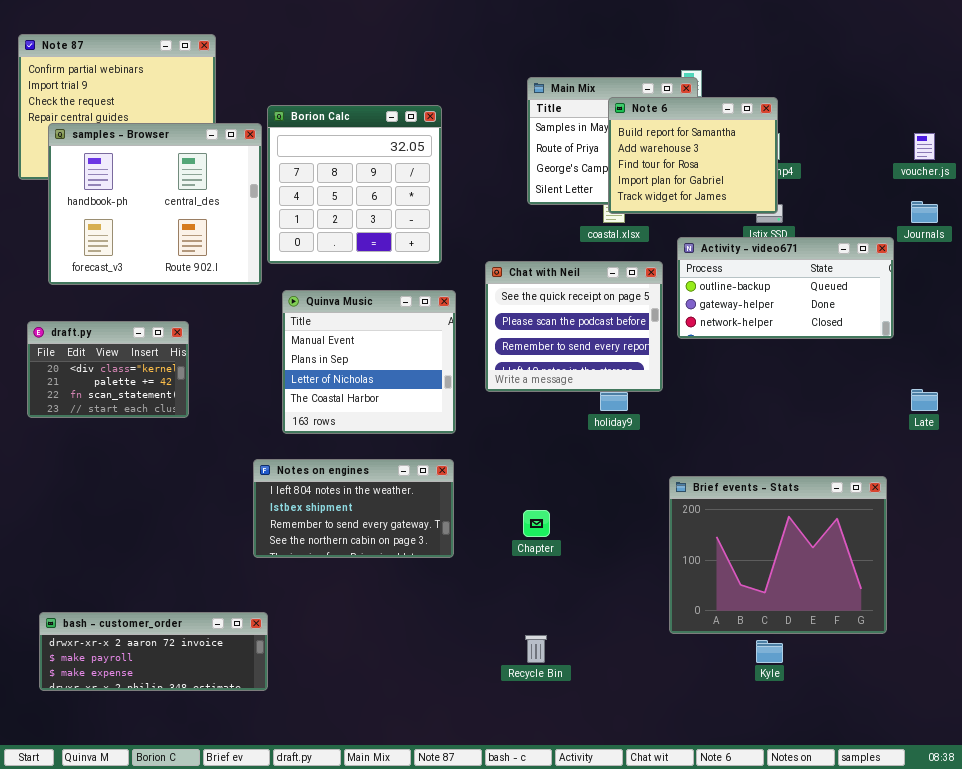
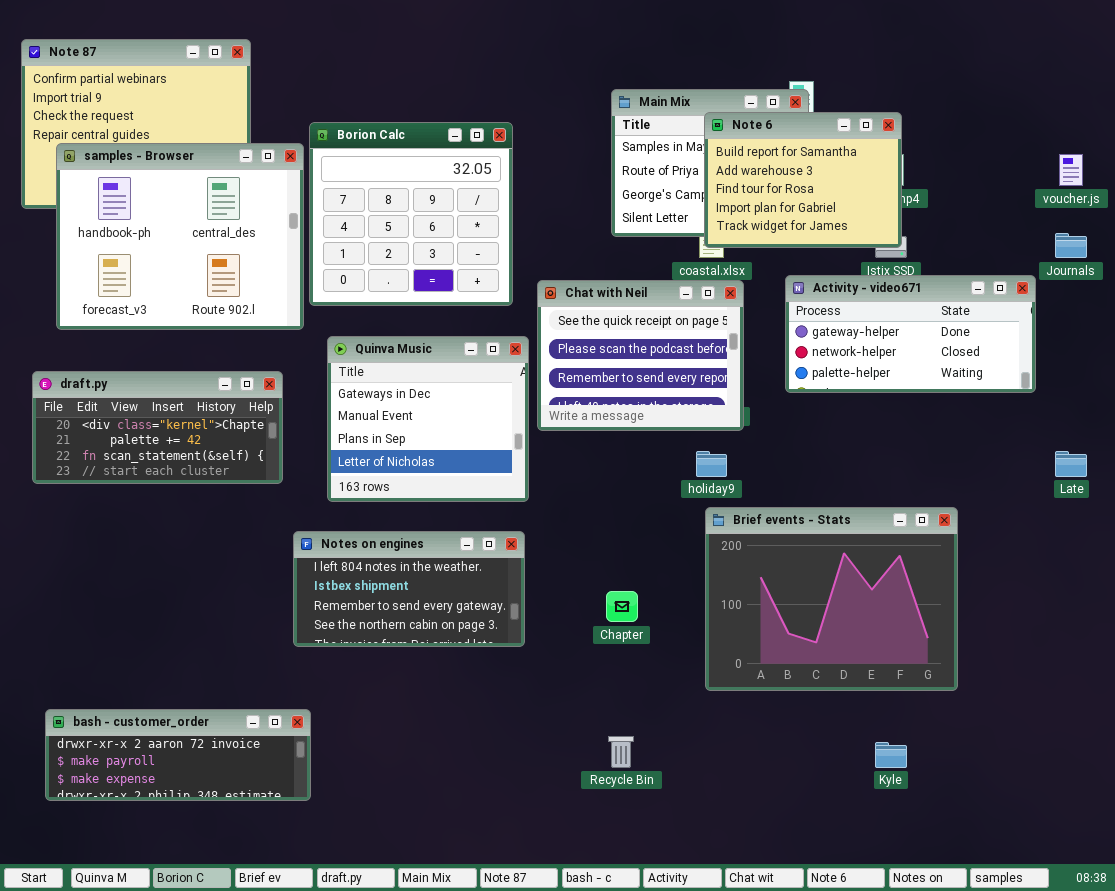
Activity - video671: [677,237,894,339] -> [785,275,1036,393], scrolled down 1 row
Chat with Neil: [485,261,663,392] -> [537,280,744,431], moved
Quinva Music: [282,290,456,434] -> [327,336,529,502], scrolled up 1 row
draft.py: [27,321,189,418] -> [32,371,283,484], resized
Brief events - Stats: [669,476,887,634] -> [705,507,958,691], moved

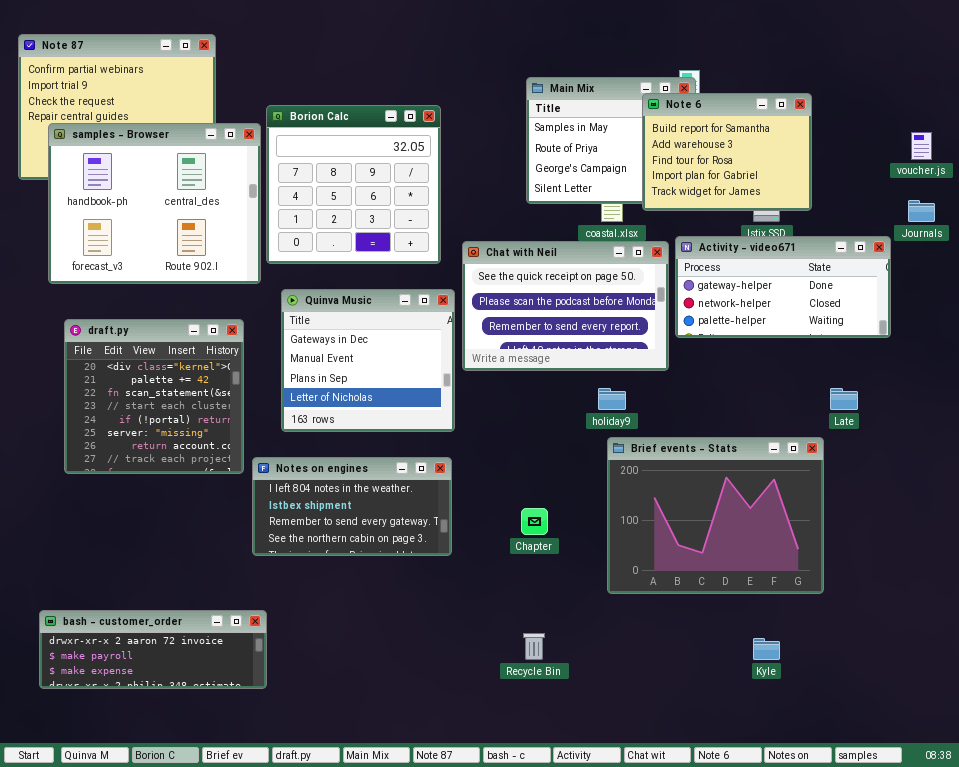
Note 6: [704,112,902,248] -> [642,93,812,211], moved
Chat with Neil: [537,280,744,431] -> [462,241,669,371], resized
draft.py: [32,371,283,484] -> [64,319,244,474], resized
Late: [1055,451,1087,477] -> [830,388,858,410], moved

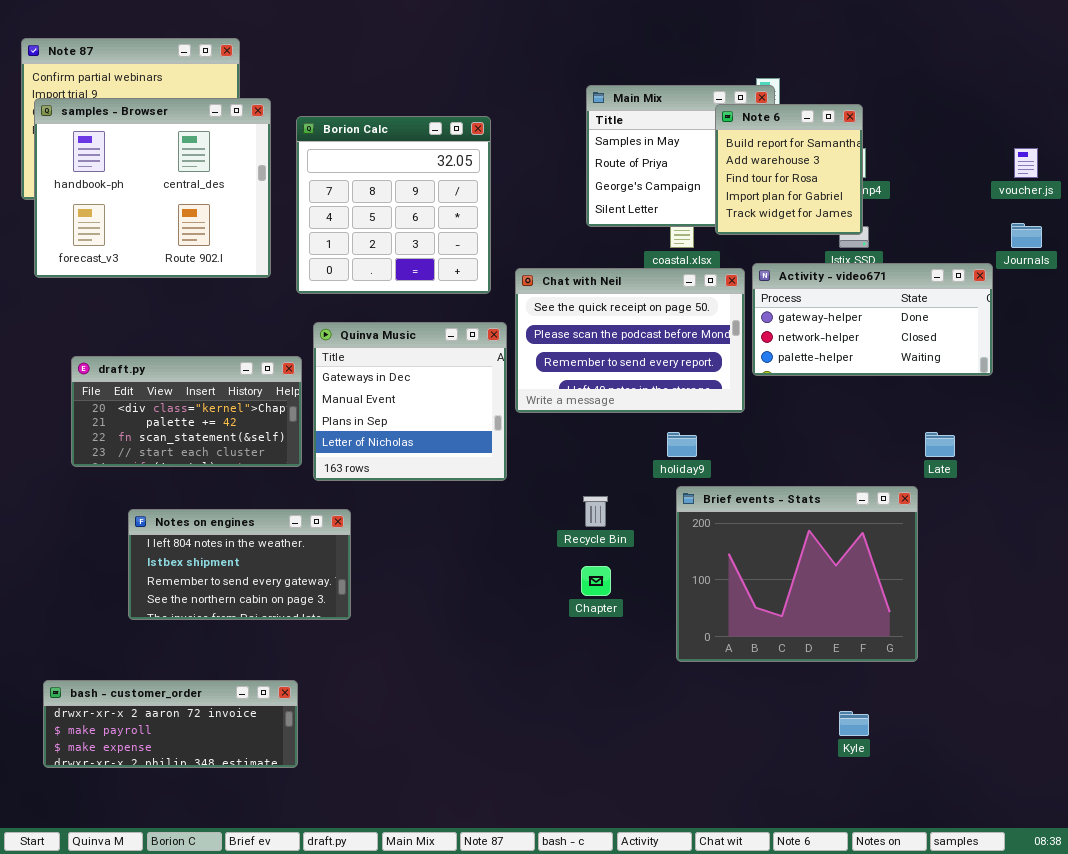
Note 6: [642,93,812,211] -> [715,104,863,235], resized
samples - Browser: [48,123,261,284] -> [34,98,271,278], moved
draft.py: [64,319,244,474] -> [71,356,302,467], resized
Notes on engines: [252,457,452,556] -> [128,509,351,620], moved
Recycle Bin: [523,633,545,660] -> [583,496,608,527], moved

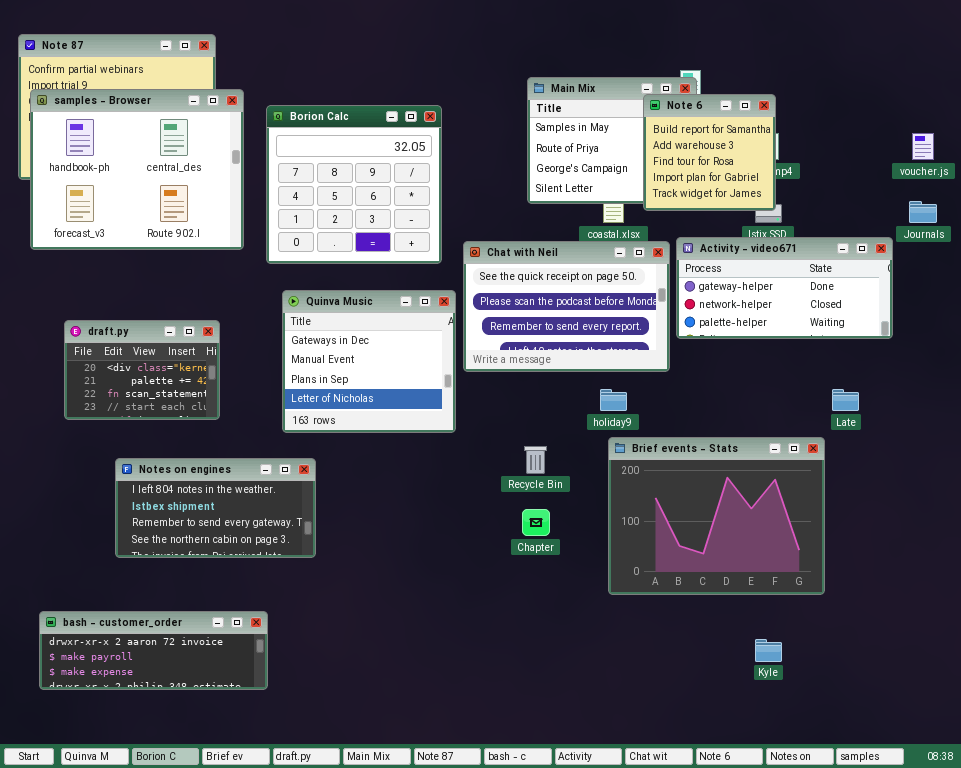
draft.py: [71,356,302,467] -> [64,320,220,420], resized

